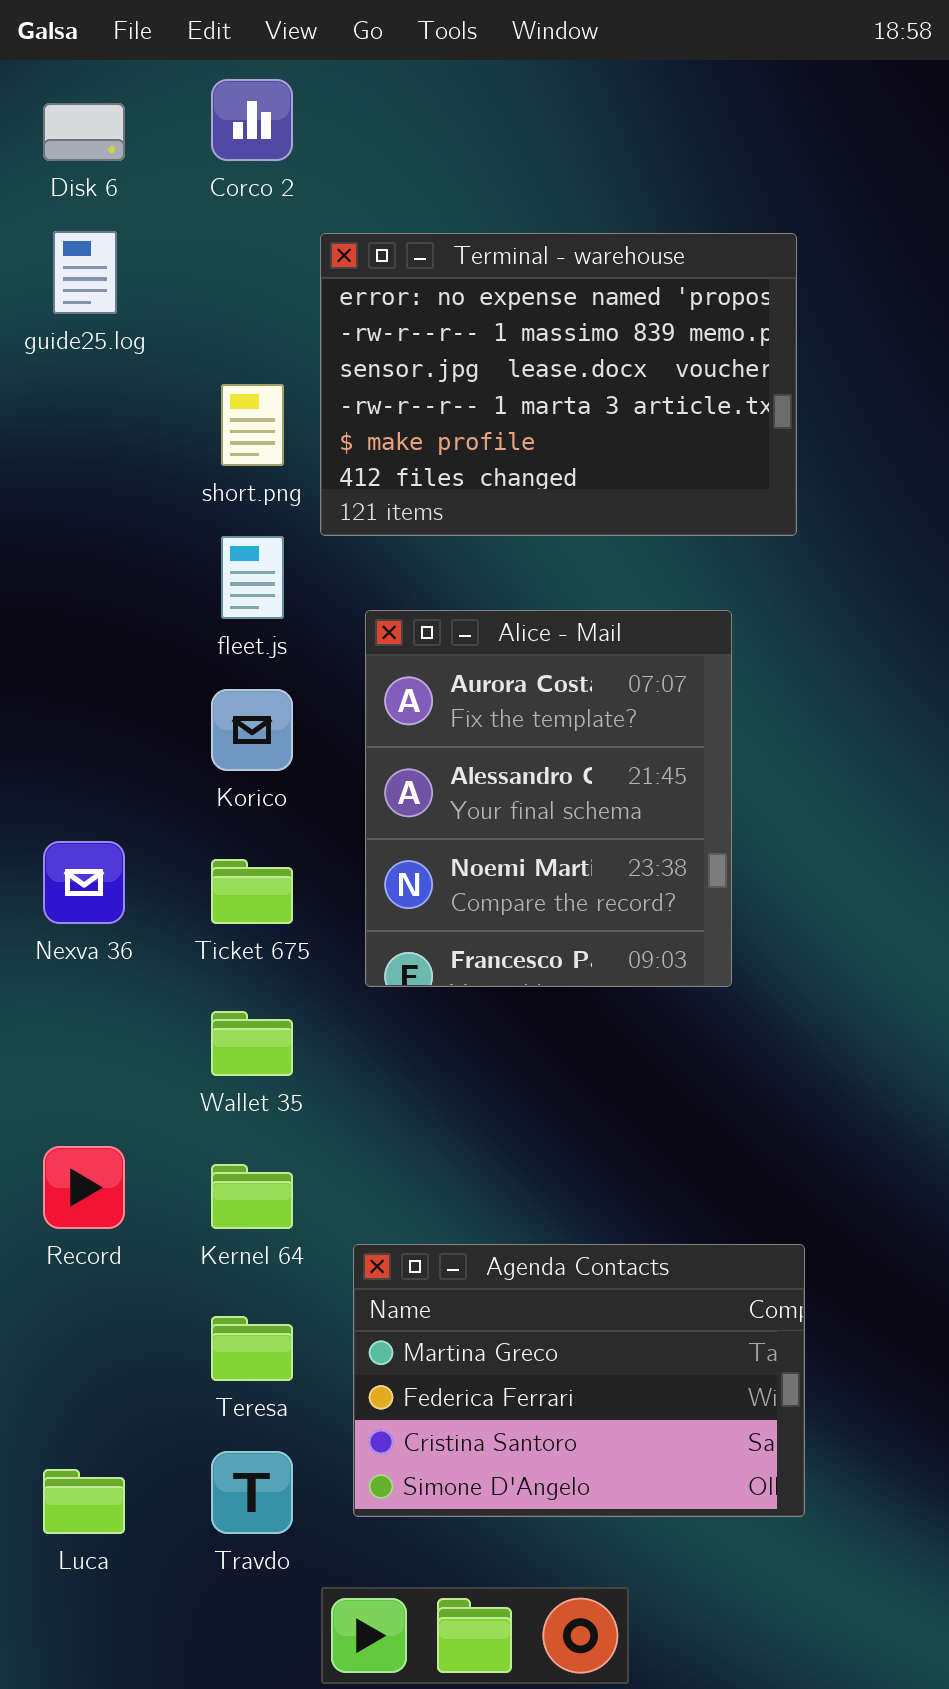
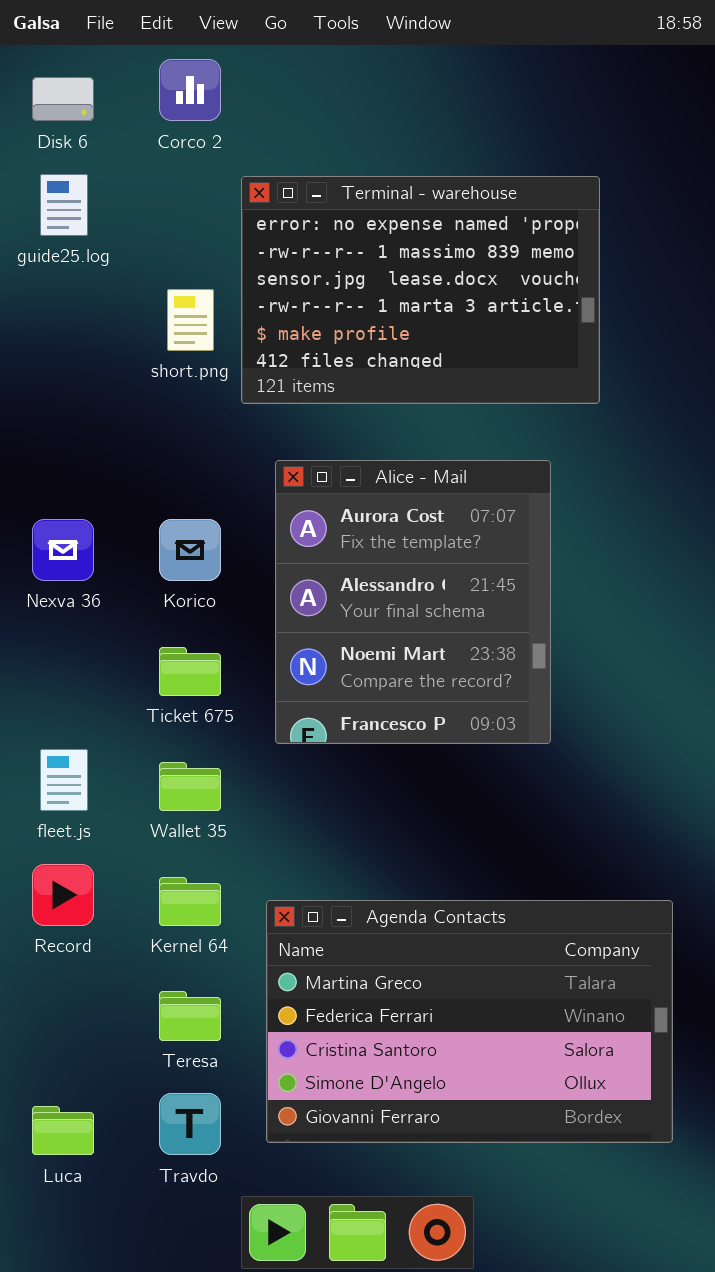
fleet.js: [221,536,284,619] -> [40,749,88,811], moved
Nexva 36: [43,841,125,924] -> [32,519,94,581], moved
Agenda Contacts: [353,1244,805,1517] -> [266,900,673,1143], resized

